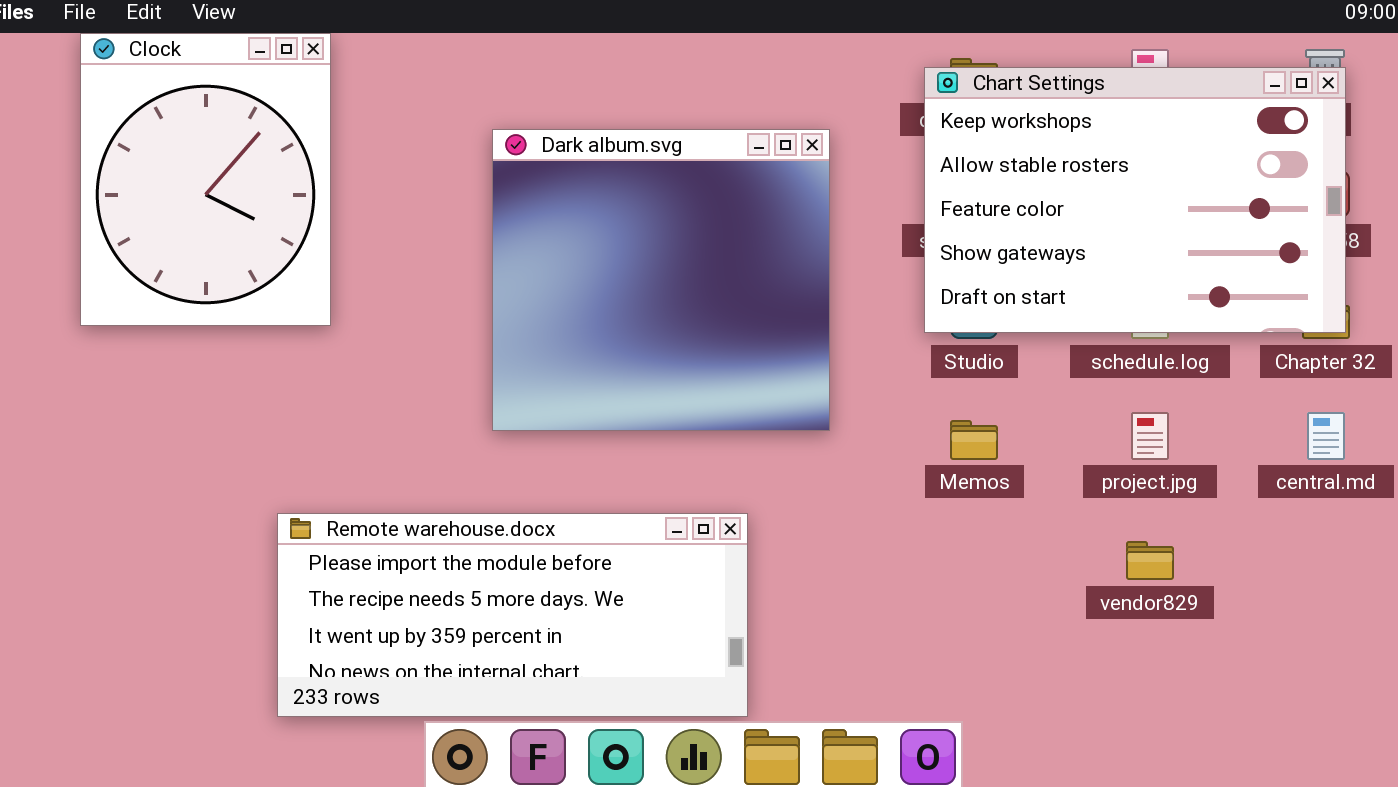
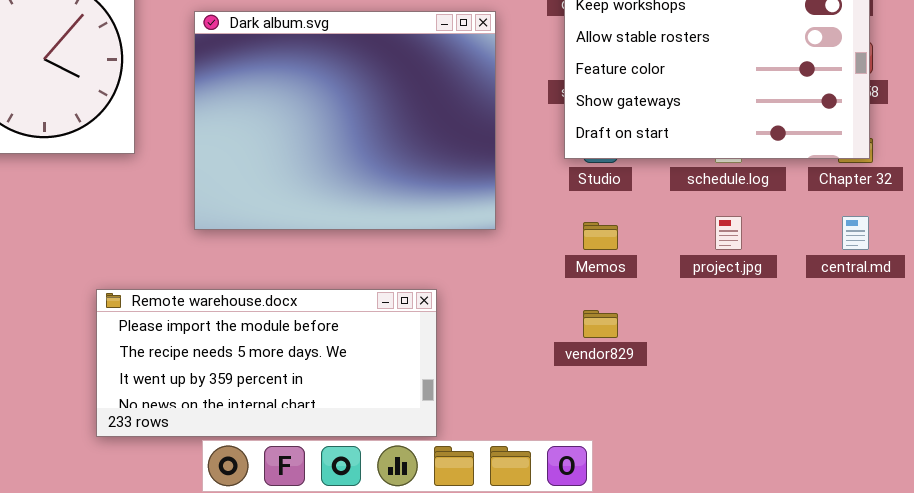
Dark album.svg: [492,129,830,431] -> [194,11,496,230], resized
vendor829: [1126,541,1174,580] -> [583,310,618,338], moved

